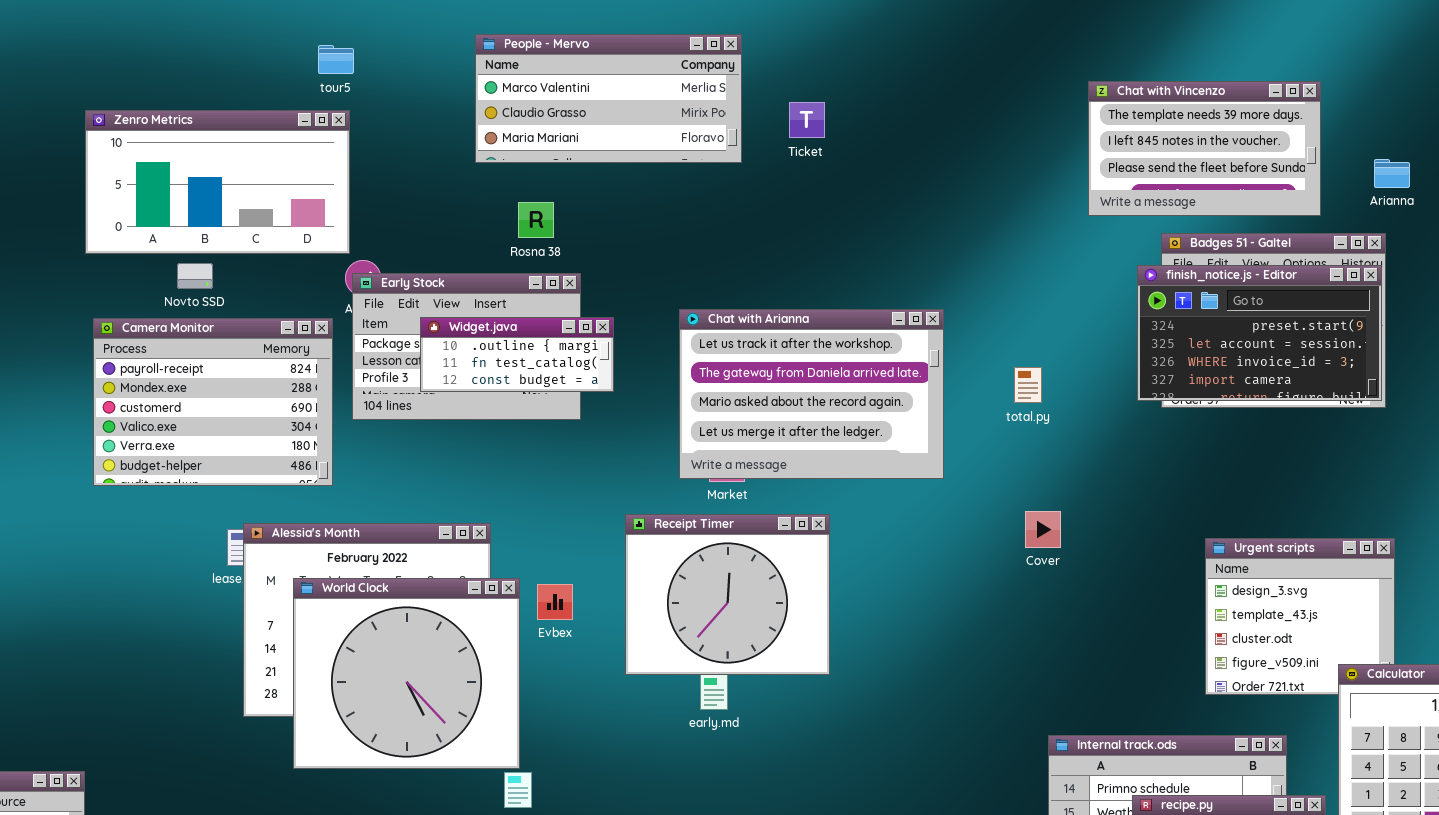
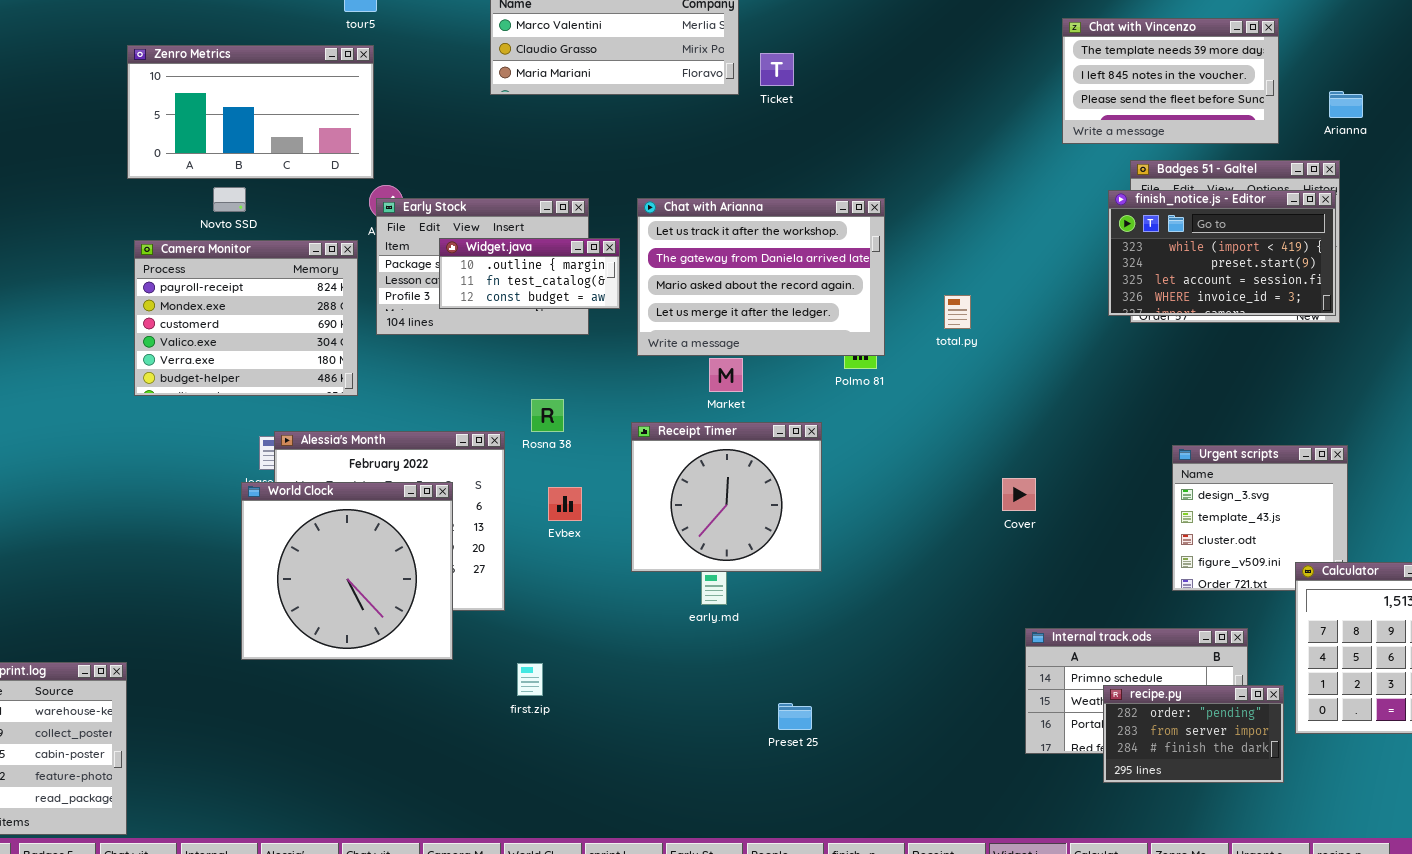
Ticket: [789,102,825,138] -> [760,53,794,86], moved
Rosna 38: [518,202,554,238] -> [531,399,564,432], moved
finish_notice.js - Editor: [1137,265,1382,401] -> [1108,190,1336,316], scrolled up 1 row
Chat with Arianna: [679,309,944,479] -> [637,198,885,356], moved
total.py: [1014,367,1042,403] -> [944,295,971,329], moved
Cover: [1025,511,1061,548] -> [1002,478,1036,511], moved
World Clock: [293,578,520,769] -> [241,482,453,660], moved

